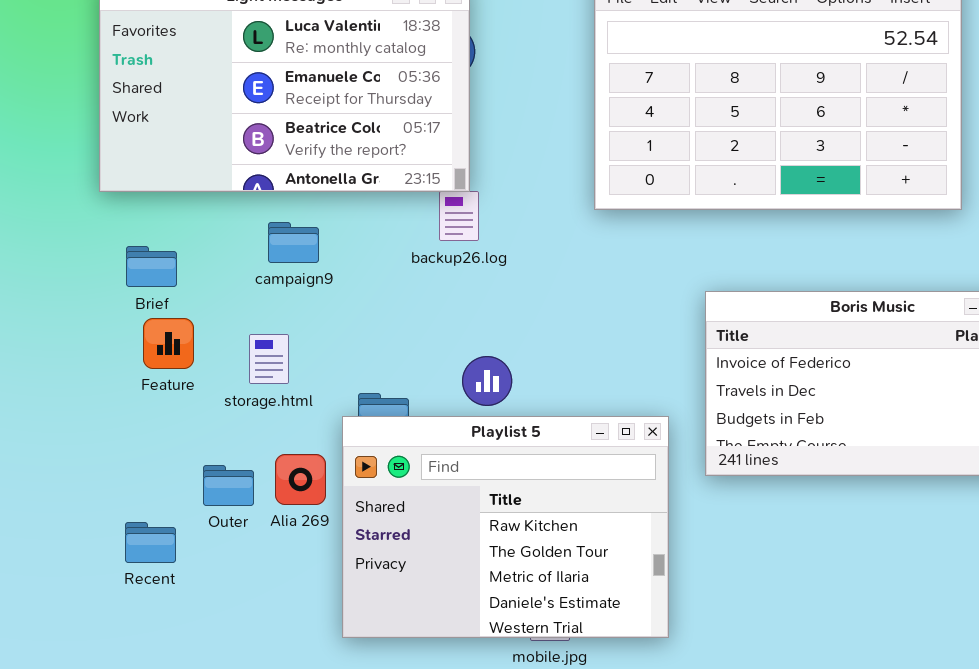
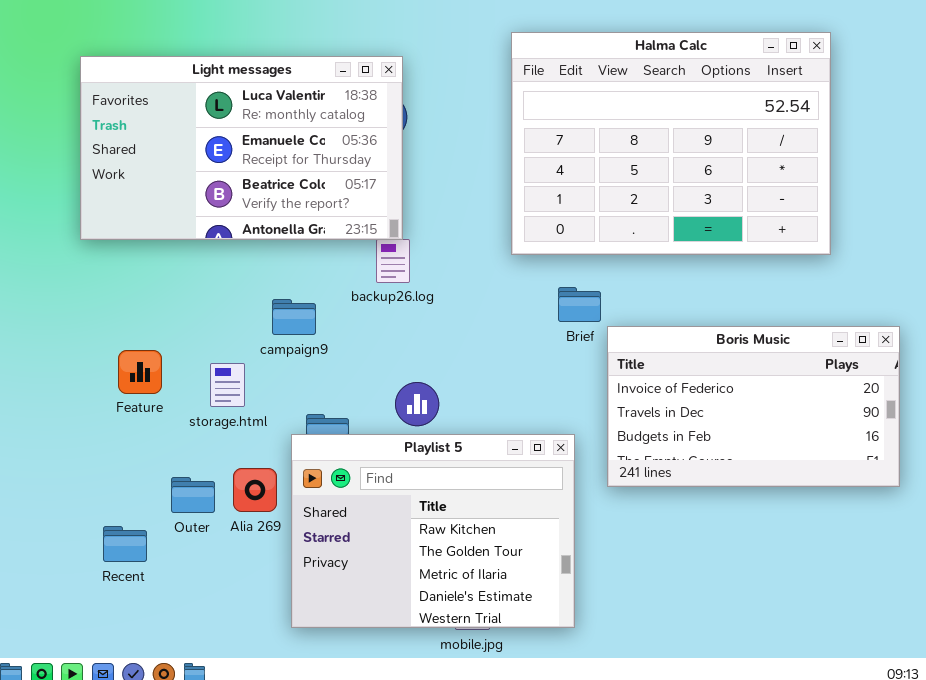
campaign9: [268,222,319,263] -> [272,299,316,335], moved
Brief: [126,246,177,287] -> [558,287,601,322], moved

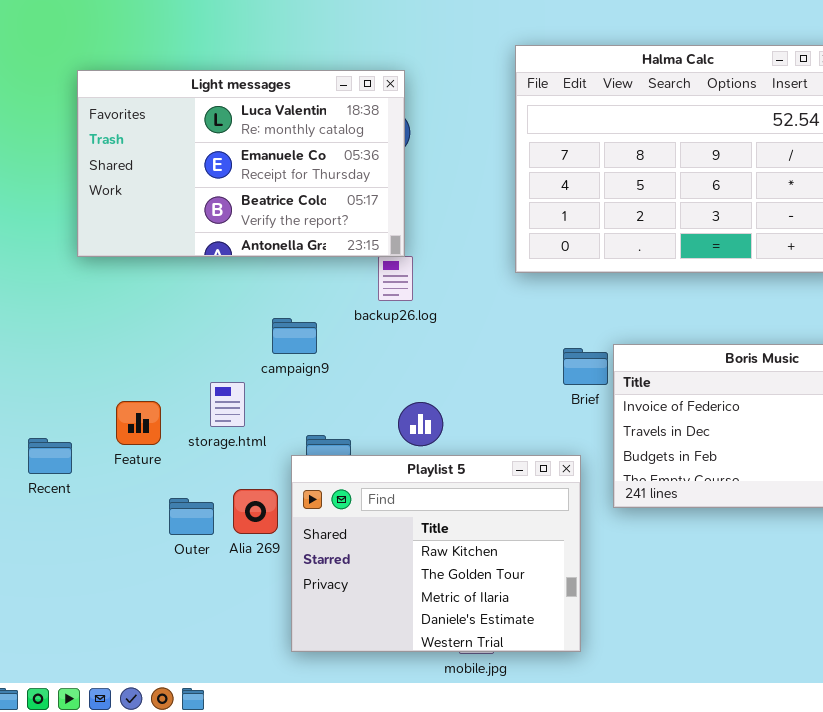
Brief: [558,287,601,322] -> [563,348,608,385], moved
Feature: [118,350,162,394] -> [116,401,161,445], moved
Recent: [103,526,147,562] -> [28,438,72,474], moved

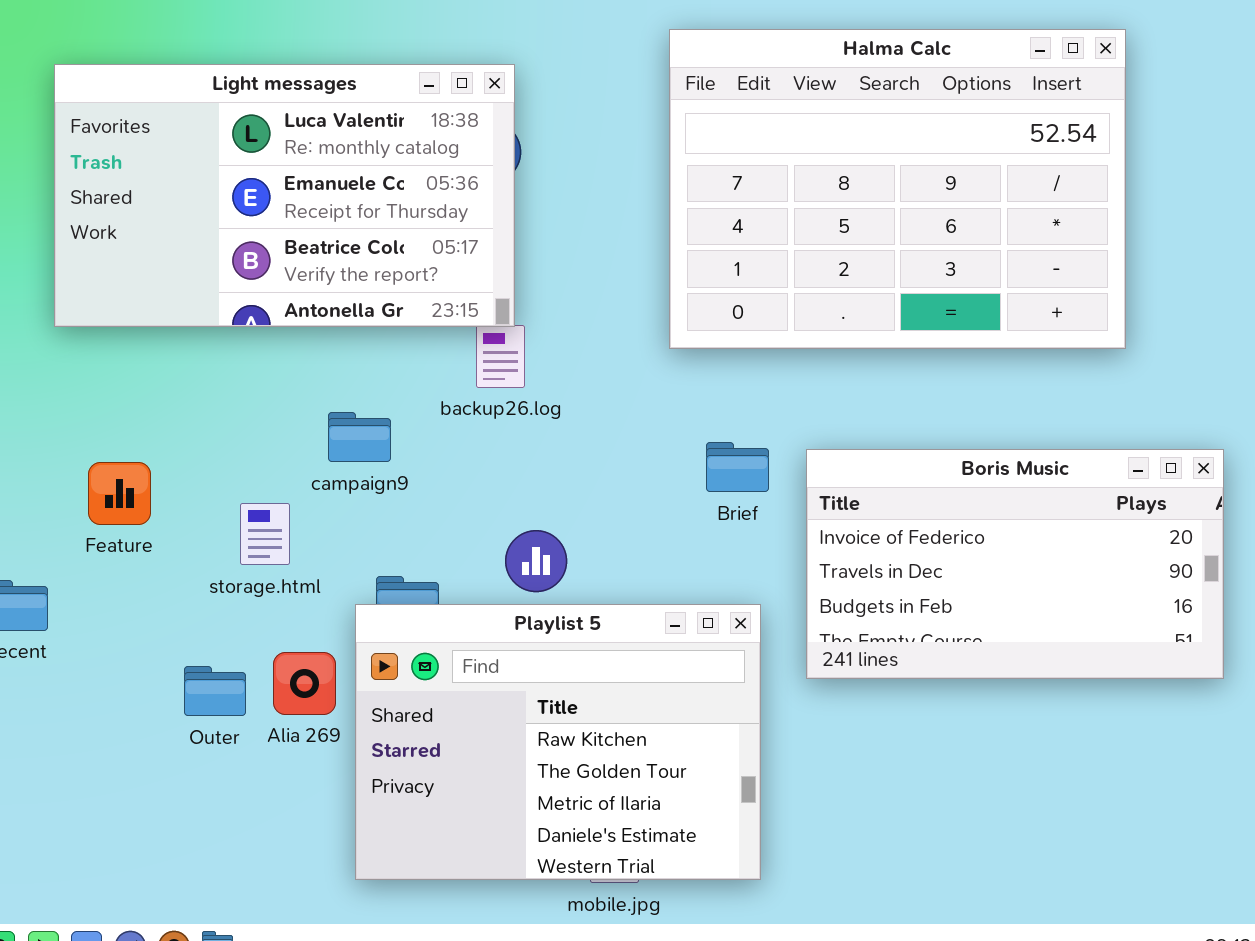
Brief: [563,348,608,385] -> [706,442,769,492], moved
Feature: [116,401,161,445] -> [88,462,151,525], moved

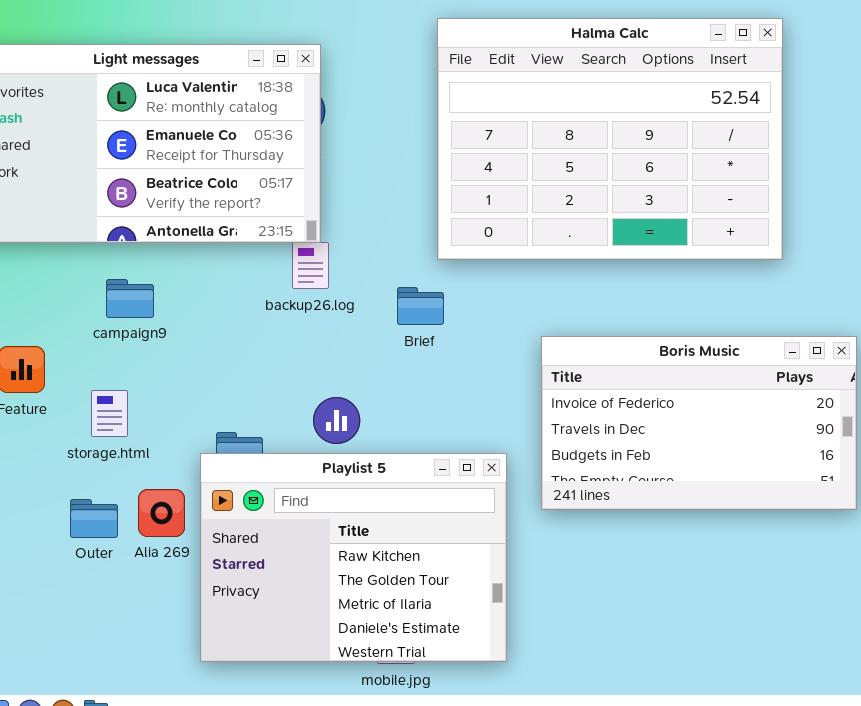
campaign9: [328,412,391,462] -> [106,279,154,318], moved
Brief: [706,442,769,492] -> [397,287,444,325], moved
storage.html: [240,503,290,565] -> [91,390,128,437], moved

